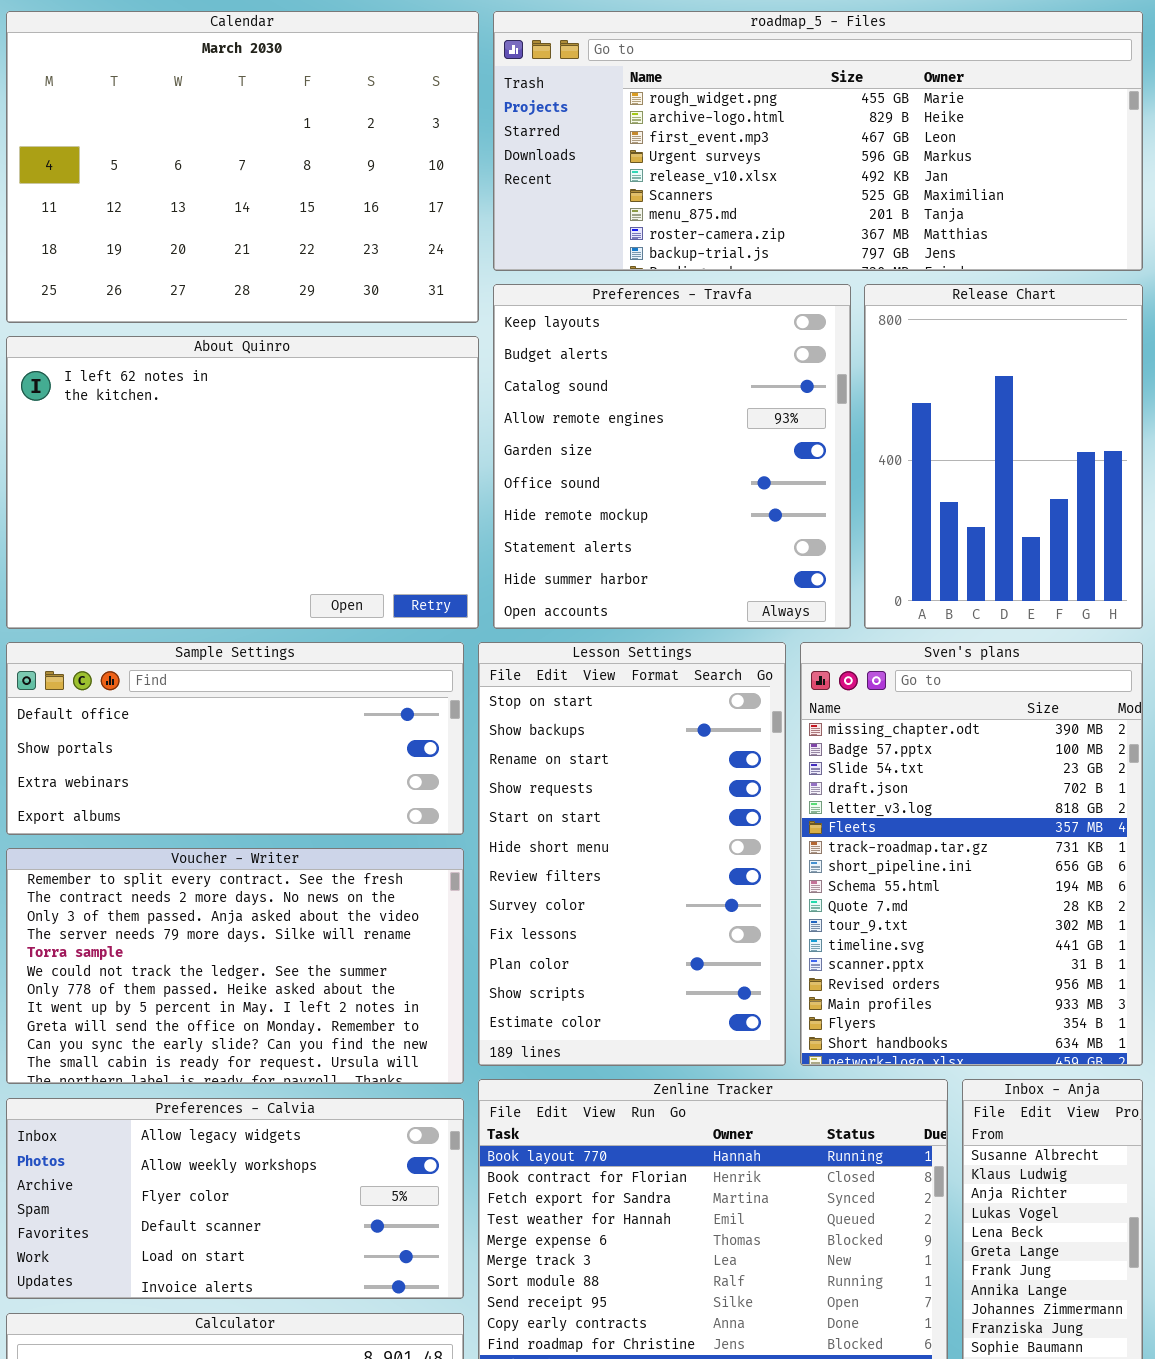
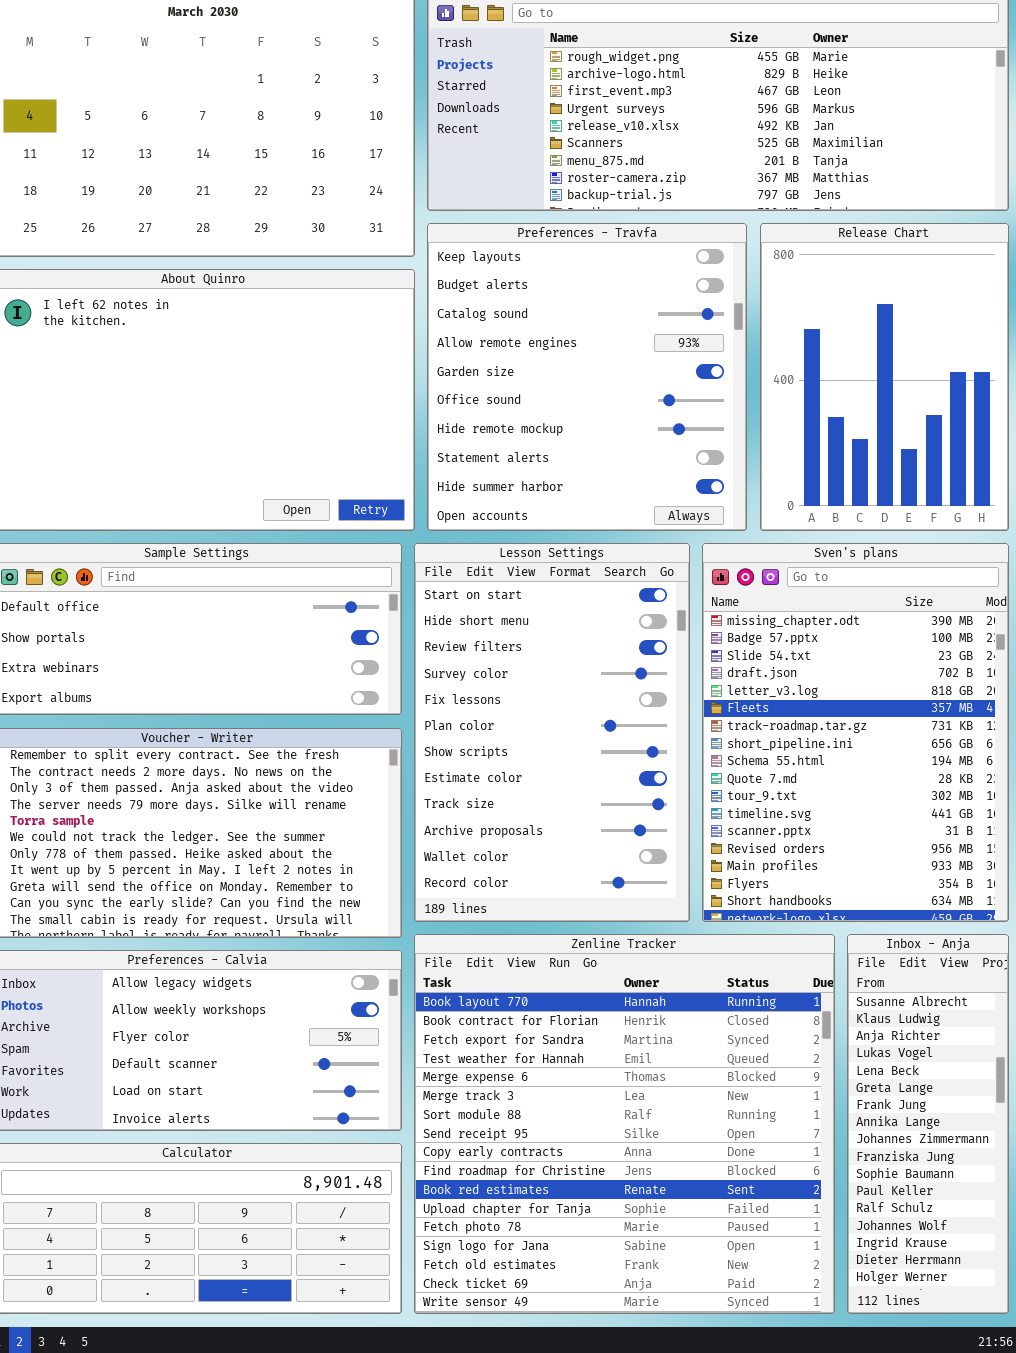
Lesson Settings: [478,642,786,1066] -> [414,543,690,922], scrolled down 4 rows

